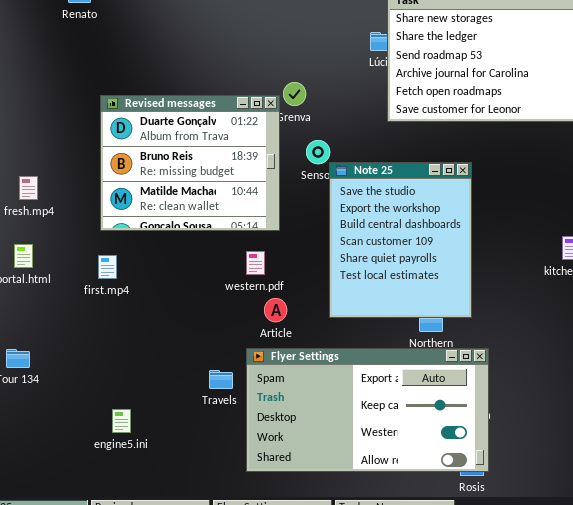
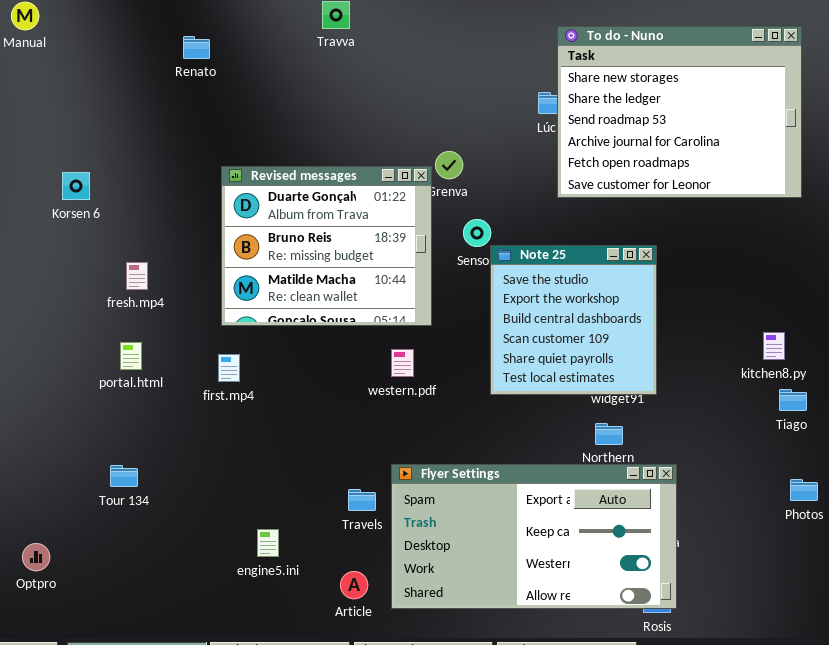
Note 25: [329,162,472,318] -> [490,245,657,395], resized
Article: [264,298,287,322] -> [340,571,368,599], moved
engine5.ini: [112,409,131,433] -> [257,529,279,557], moved

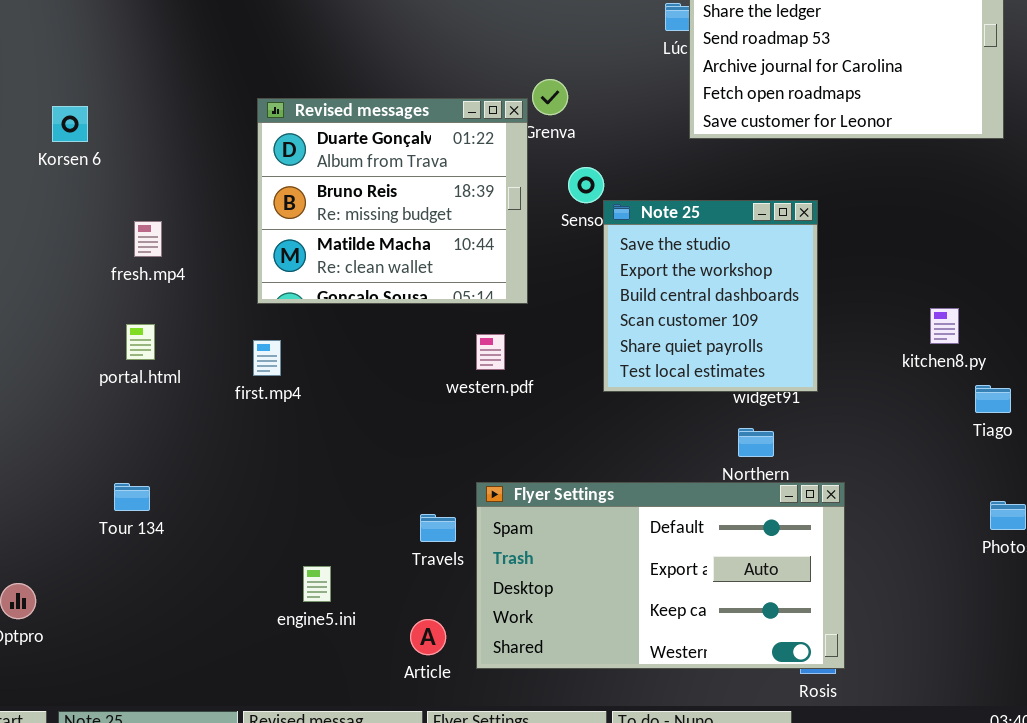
kitchen8.py: [763,332,785,360] -> [930,308,959,344], moved
Flyer Settings: [391,464,677,609] -> [476,482,845,669], scrolled up 1 row

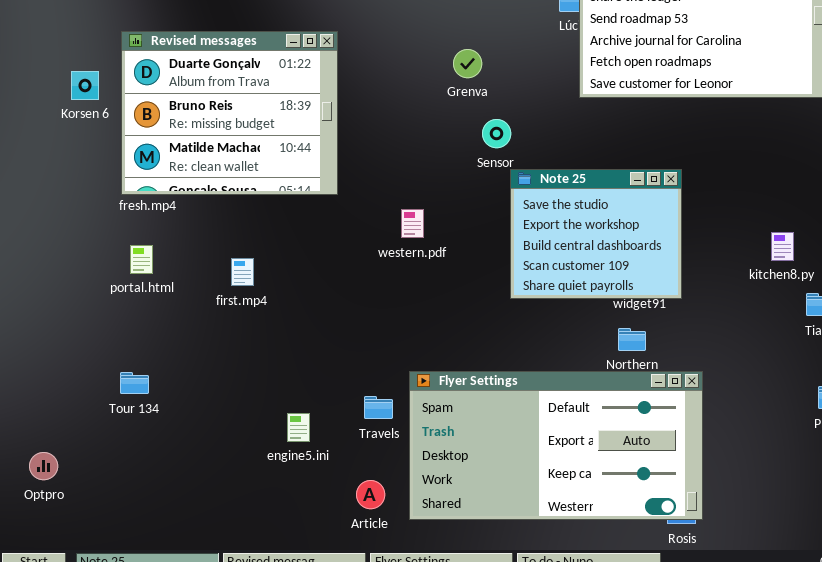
Revised messages: [257,98,528,304] -> [121,31,338,195], moved
Note 25: [603,200,818,392] -> [510,169,682,299], resized
western.pdf: [476,334,505,370] -> [401,209,424,238], moved
engine5.ini: [303,566,331,602] -> [287,413,310,442], moved

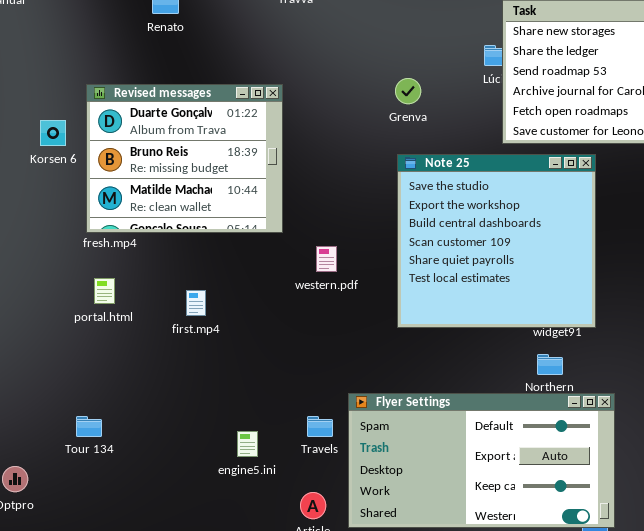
Grenva: [453,49,482,78] -> [395,78,421,104], moved
Note 25: [510,169,682,299] -> [397,154,596,328], resized
western.pdf: [401,209,424,238] -> [316,246,337,272], moved
Tour 134: [120,372,149,394] -> [76,416,102,437], moved

